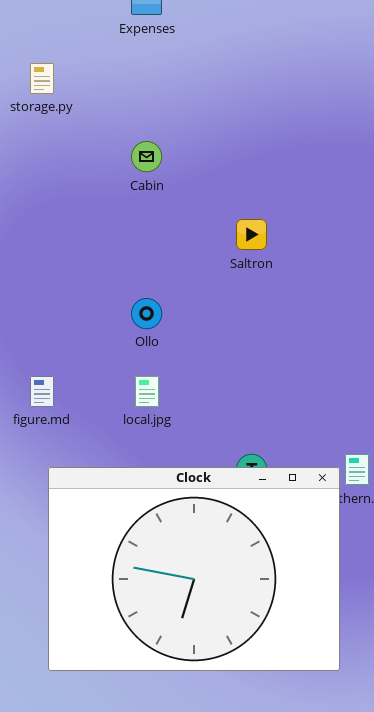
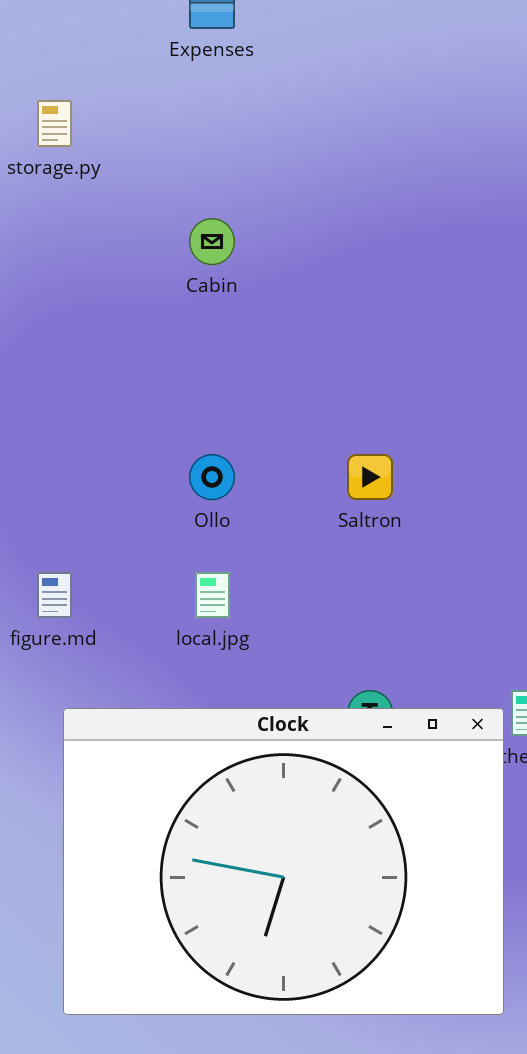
Saltron: [236,219,267,250] -> [347,454,393,500], moved

